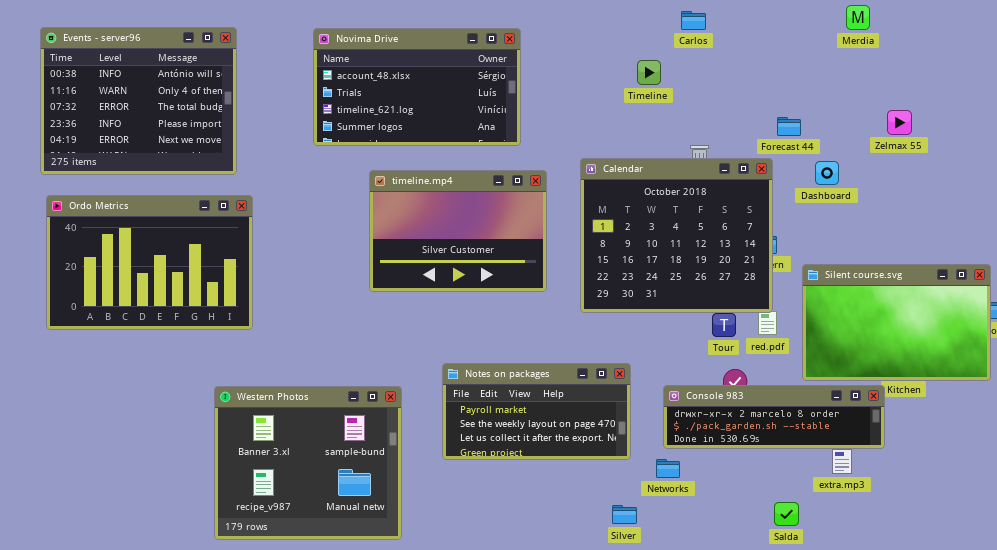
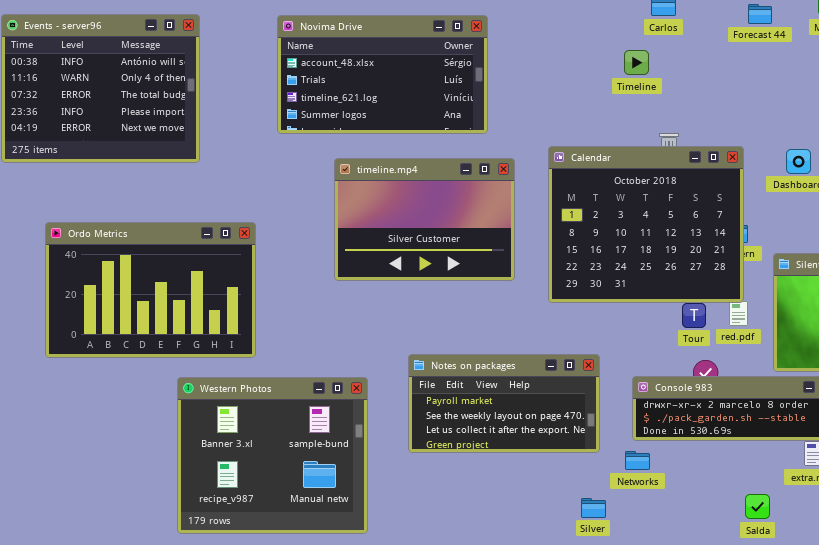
Timeline: [637,60,661,85] -> [624,50,649,75], moved
Forecast 44: [777,117,801,136] -> [748,4,772,24], moved
Ordo Metrics: [46,195,253,330] -> [45,222,256,358], moved

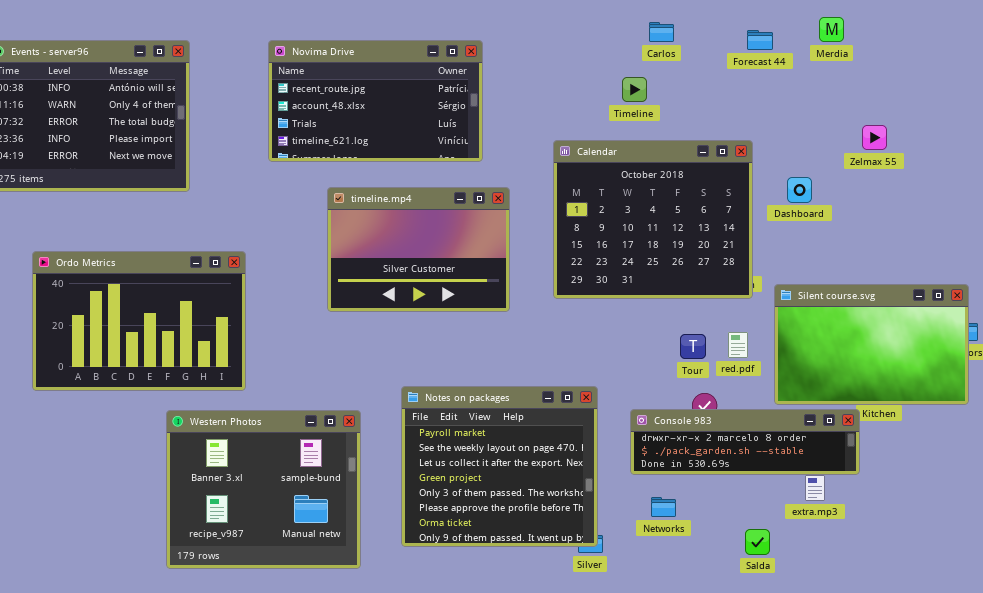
Novima Drive: [277,15,488,134] -> [268,40,483,162], scrolled up 1 row
Calendar: [548,146,744,303] -> [553,140,753,299], moved
Notes on packages: [408,354,600,453] -> [401,386,598,547], resized
Networks: [625,451,650,470] -> [651,497,676,517], moved

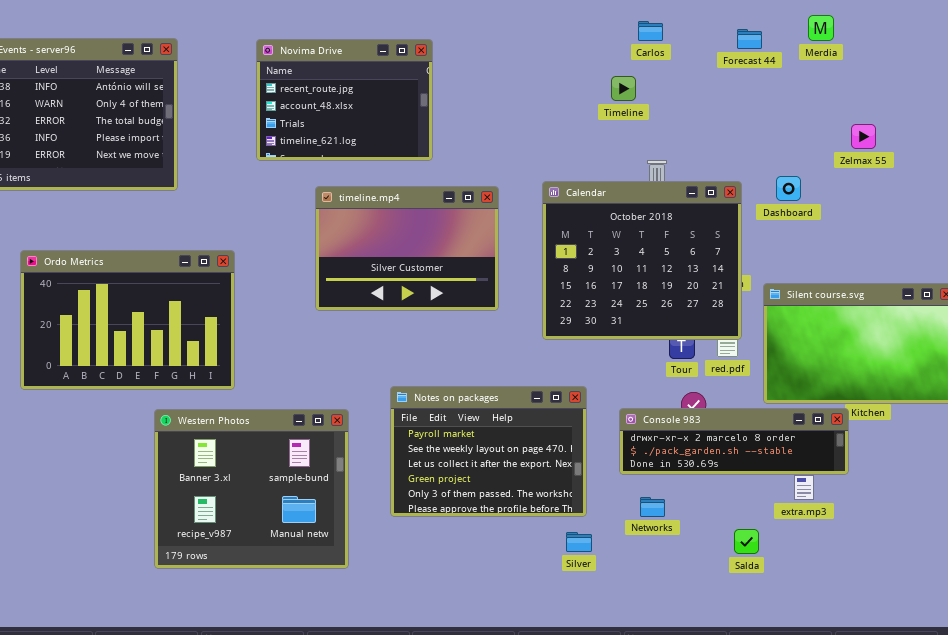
Novima Drive: [268,40,483,162] -> [256,39,433,161], resized
Calendar: [553,140,753,299] -> [542,181,742,340], moved
Notes on packages: [401,386,598,547] -> [390,386,587,517], resized

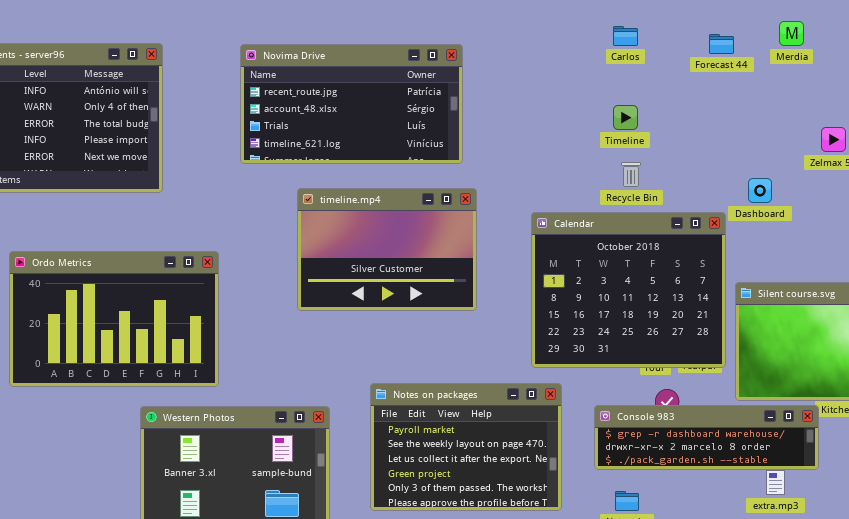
Novima Drive: [256,39,433,161] -> [240,44,463,164], resized
Timeline: [611,76,636,101] -> [613,105,638,130], moved
Calendar: [542,181,742,340] -> [531,212,726,368], moved
Console 983: [619,408,849,475] -> [594,405,819,470], scrolled up 1 row

